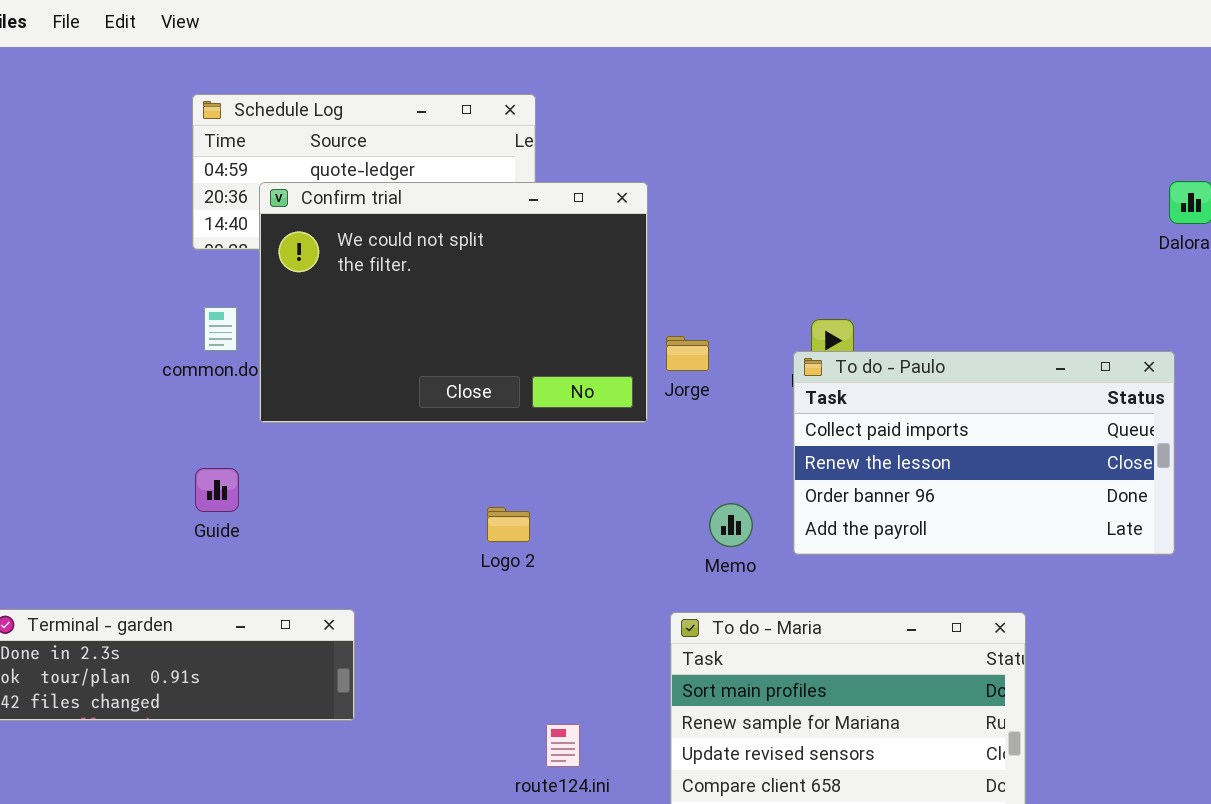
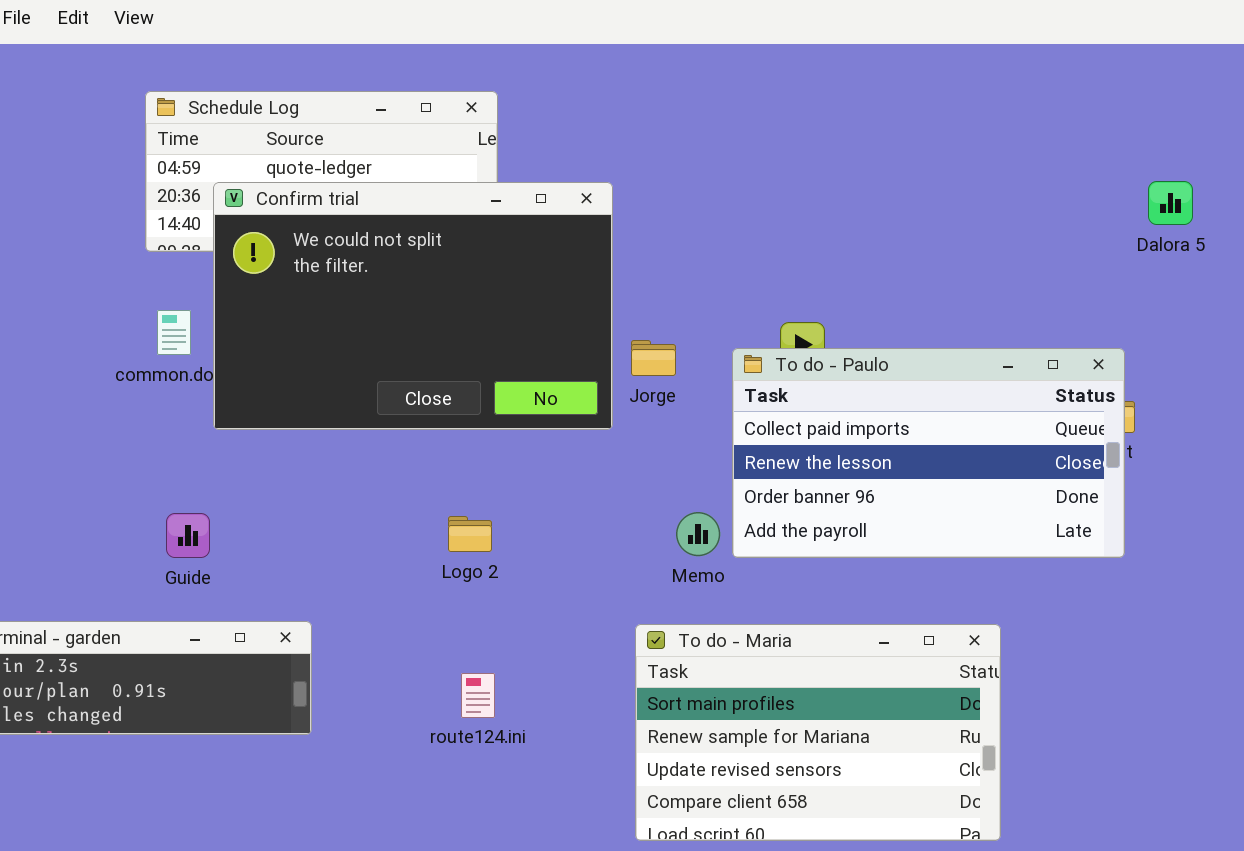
To do - Paulo: [793,351,1175,555] -> [732,348,1125,558], moved
Guide: [195,468,239,512] -> [166,513,210,558], moved
route124.ini: [546,724,580,767] -> [461,673,495,718], moved

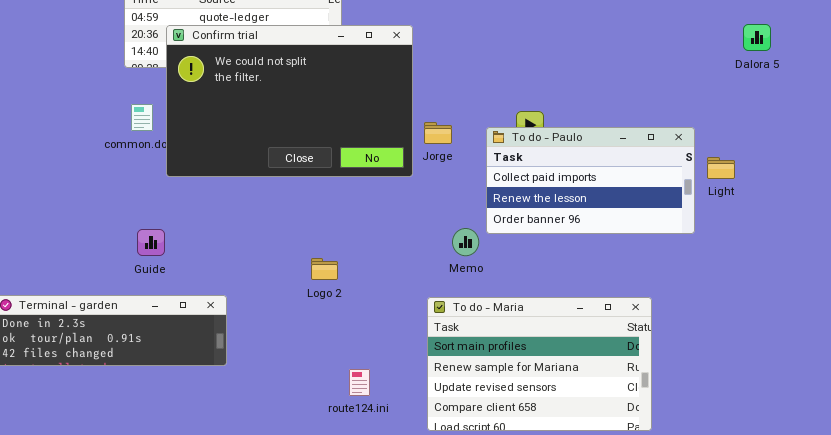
To do - Paulo: [732,348,1125,558] -> [486,127,695,234], resized
Logo 2: [448,516,492,552] -> [311,258,338,280], moved
route124.ini: [461,673,495,718] -> [349,369,370,396], moved

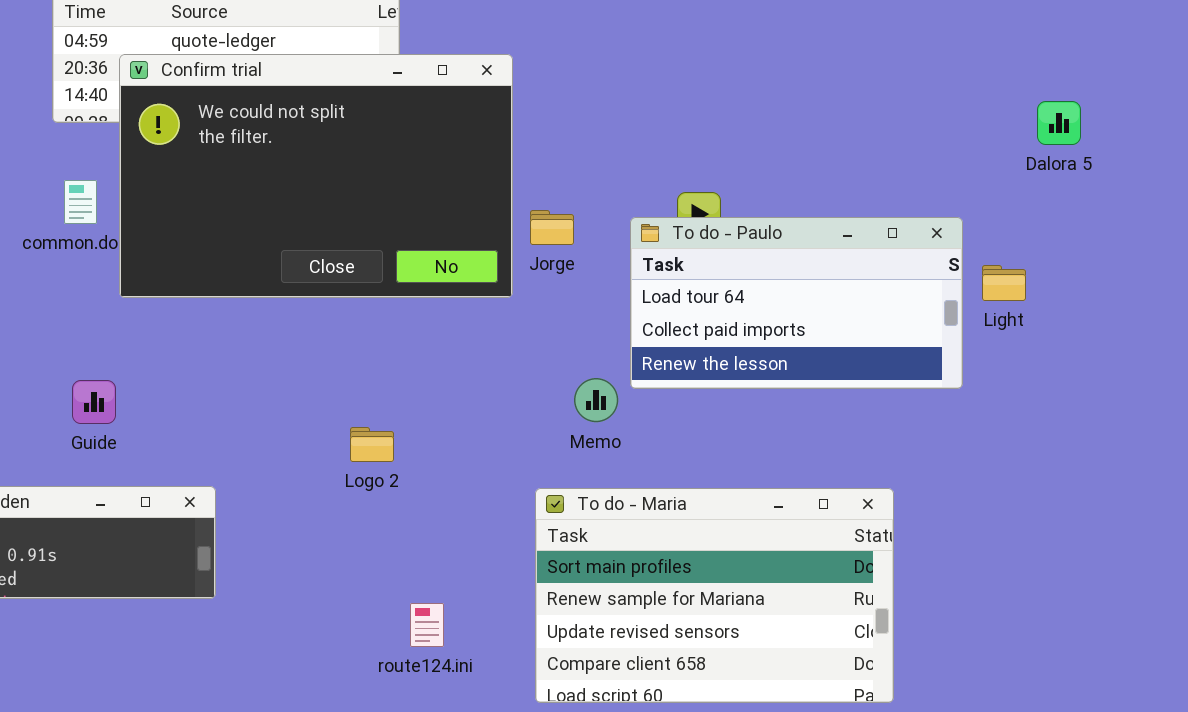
Dalora 5: [743,24,771,51] -> [1037,101,1081,145], moved
To do - Paulo: [486,127,695,234] -> [630,217,963,389], scrolled up 1 row

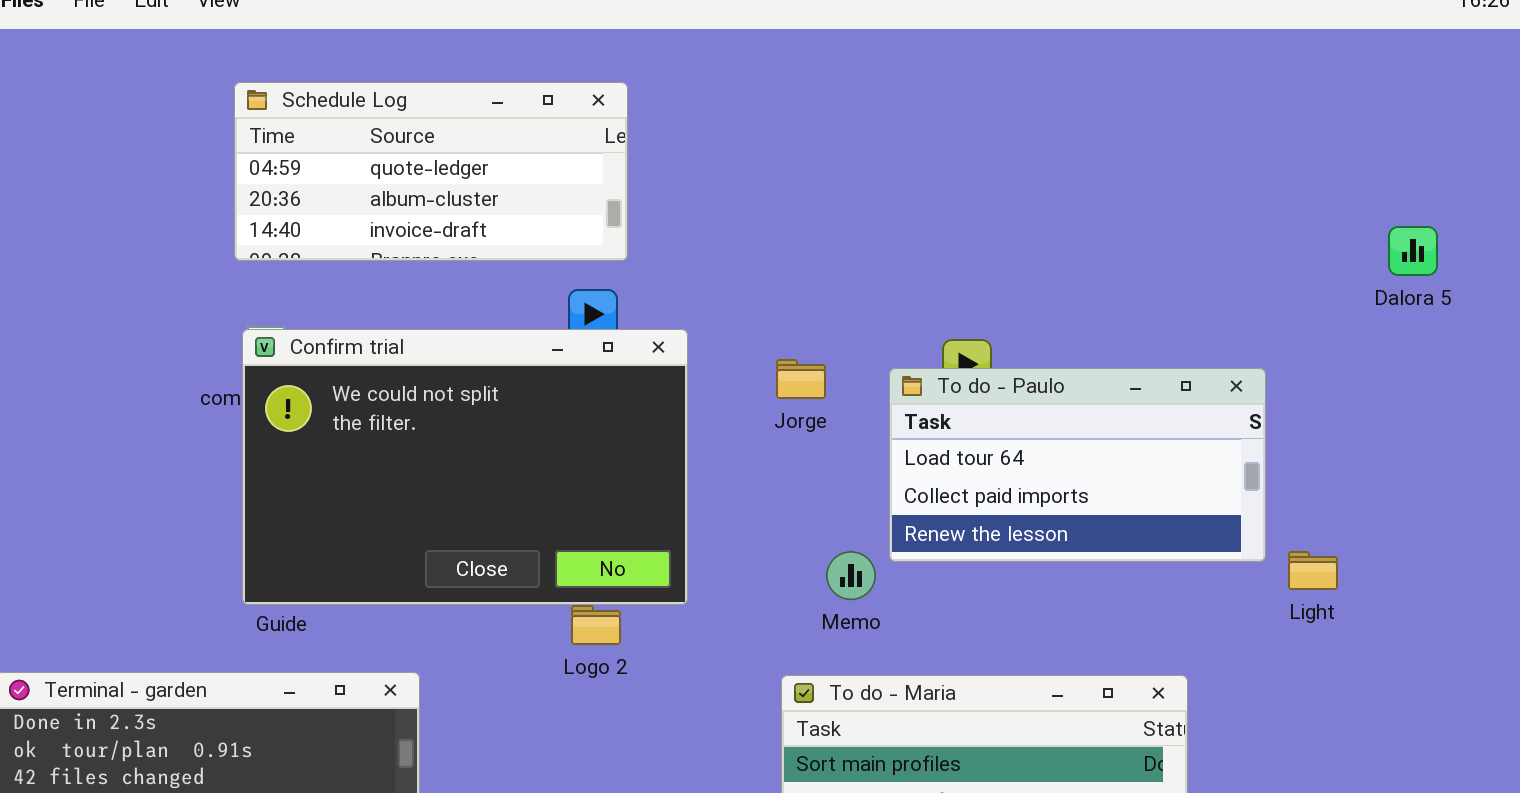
Confirm trial: [119,54,513,298] -> [242,329,688,605], moved
Dalora 5: [1037,101,1081,145] -> [1388,226,1438,276], moved
Light: [982,265,1026,301] -> [1288,551,1338,590], moved

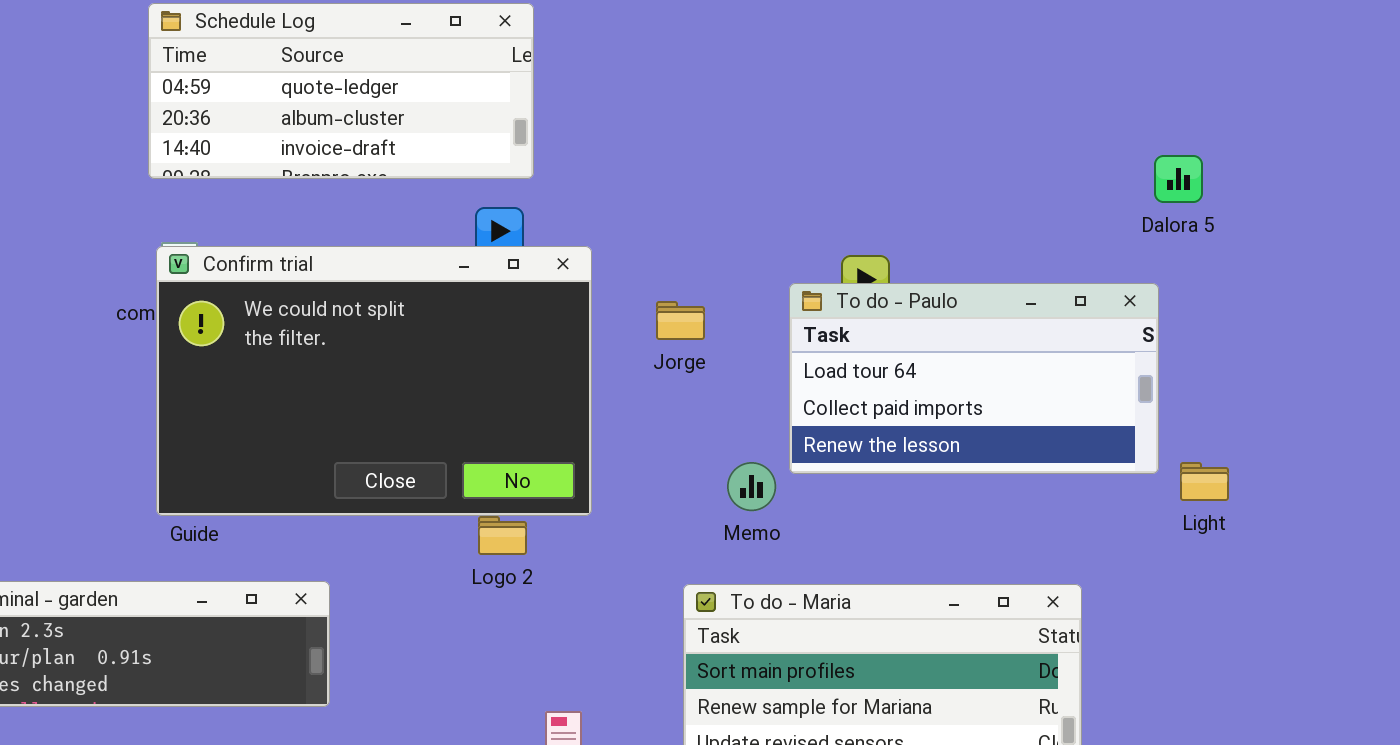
Dalora 5: [1388,226,1438,276] -> [1154,155,1203,203], moved
Jorge: [776,359,826,399] -> [656,301,705,340], moved

